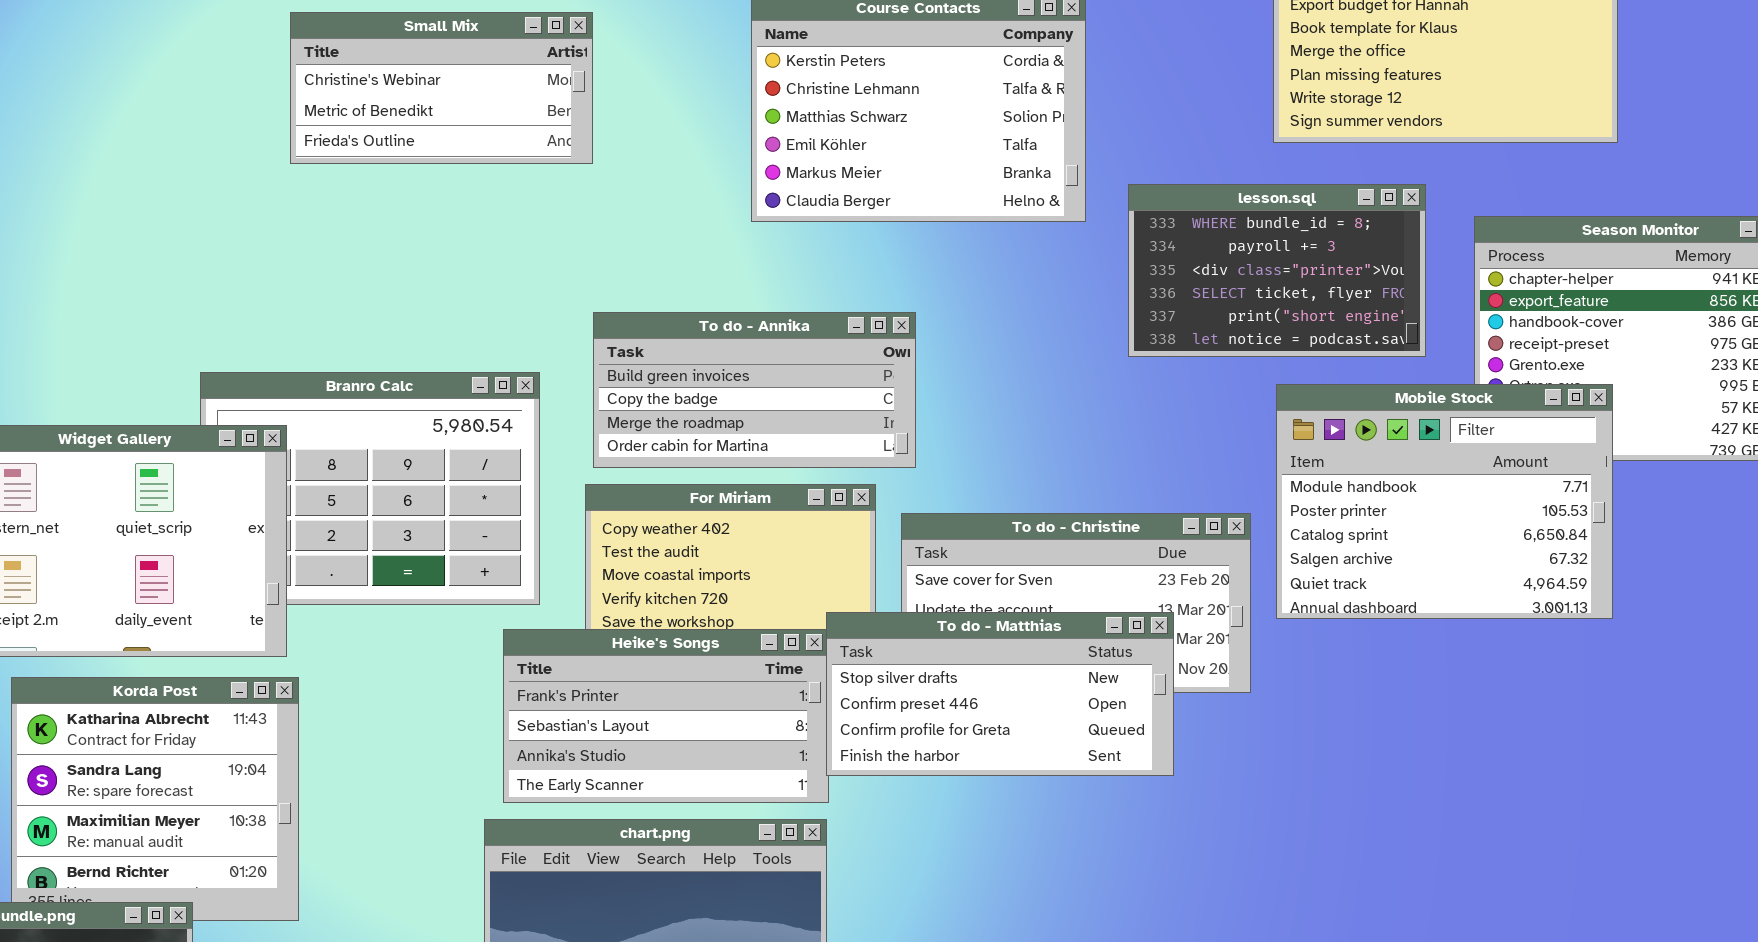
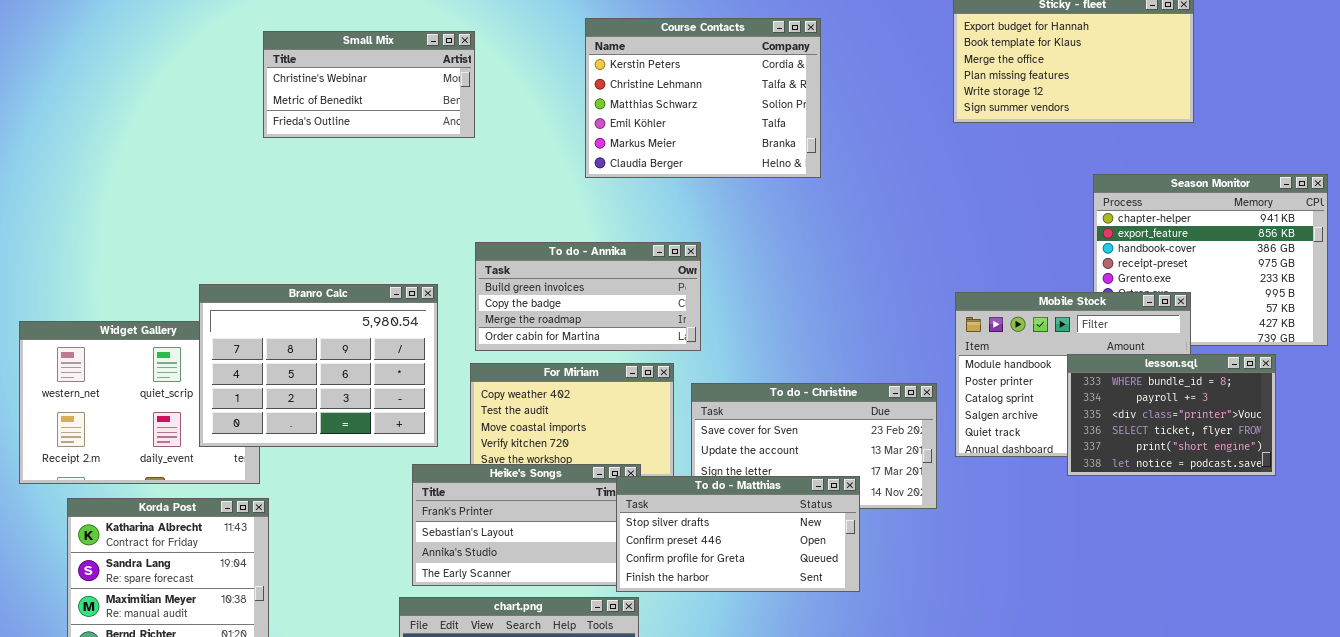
lesson.sql: [1128,184,1426,357] -> [1067,354,1276,476], moved
Branro Calc: [200,372,540,605] -> [199,284,438,447], raised
To do - Matthias: [826,612,1174,776] -> [616,476,860,592], moved

